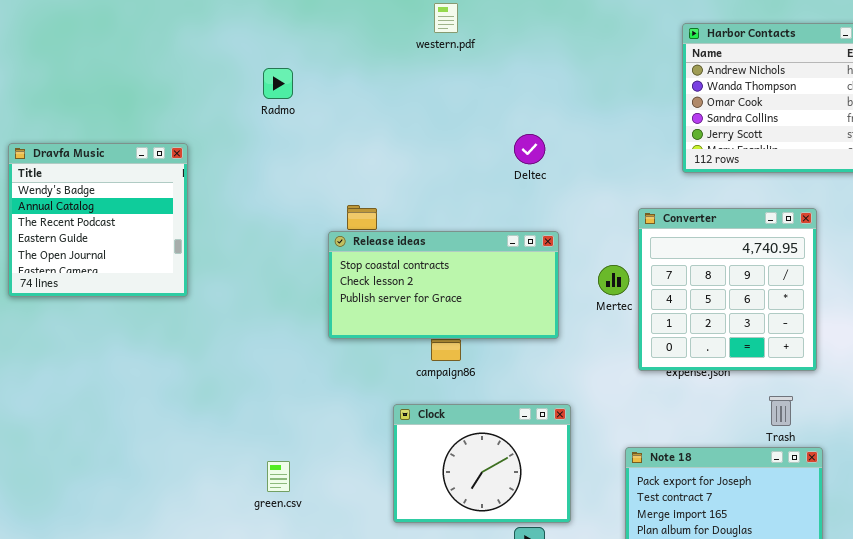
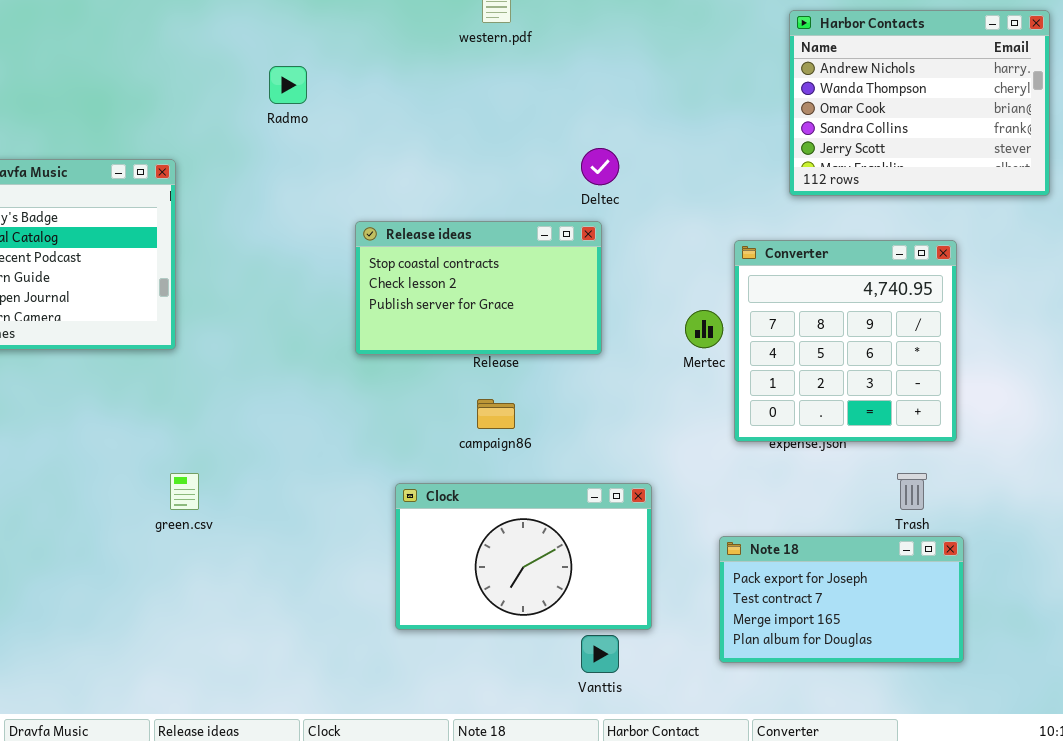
Release ideas: [328,231,559,339] -> [355,221,602,355], moved, resized
Clock: [393,404,571,523] -> [395,483,652,630], resized
green.csv: [267,461,290,492] -> [170,473,199,510], moved

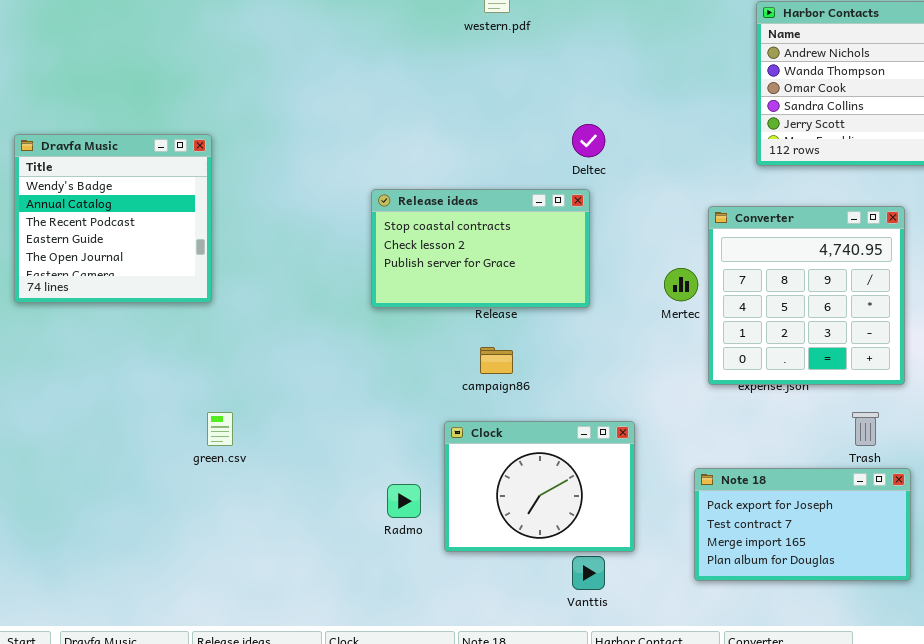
Radmo: [269,66,307,104] -> [387,484,421,518], moved
Clock: [395,483,652,630] -> [444,421,635,552], resized

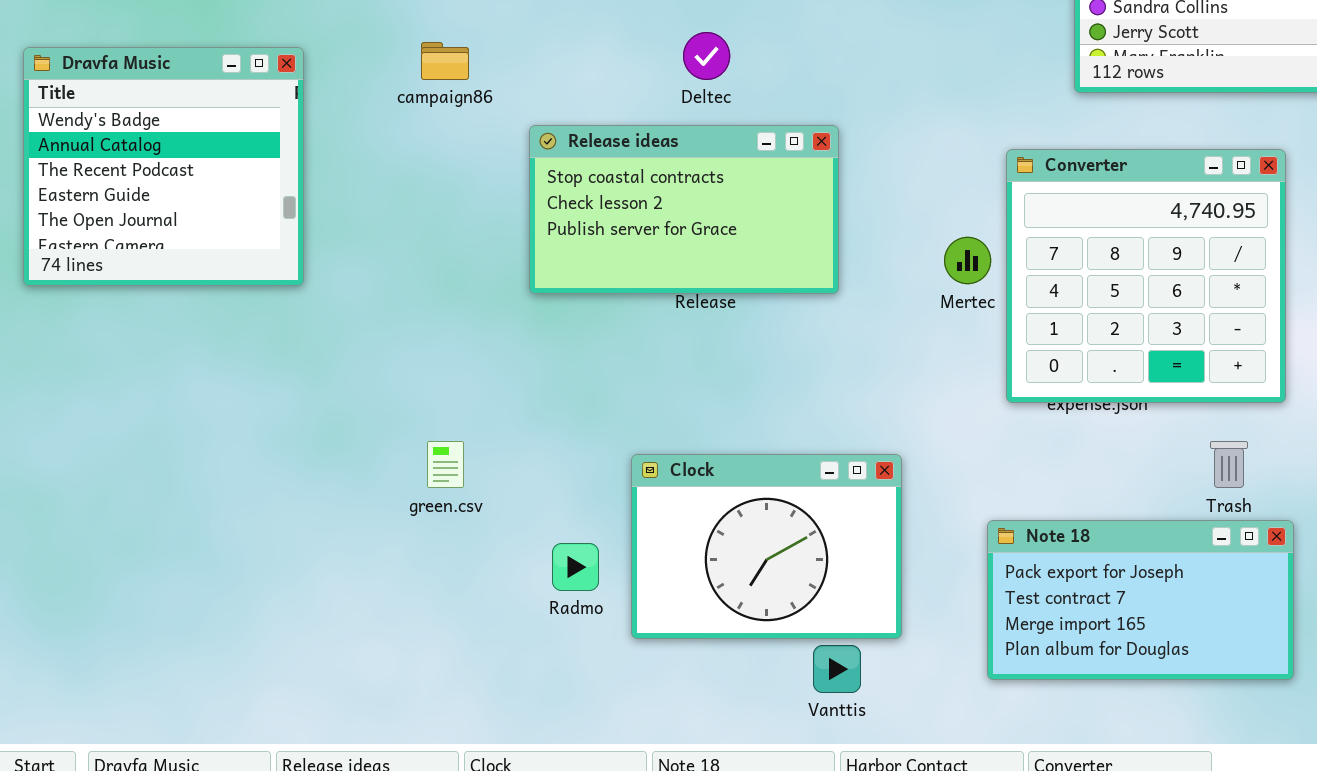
Deltec: [572,124,605,157] -> [683,32,730,80], moved
campaign86: [480,347,513,374] -> [421,42,469,80], moved
green.csv: [207,412,233,446] -> [427,441,464,488], moved

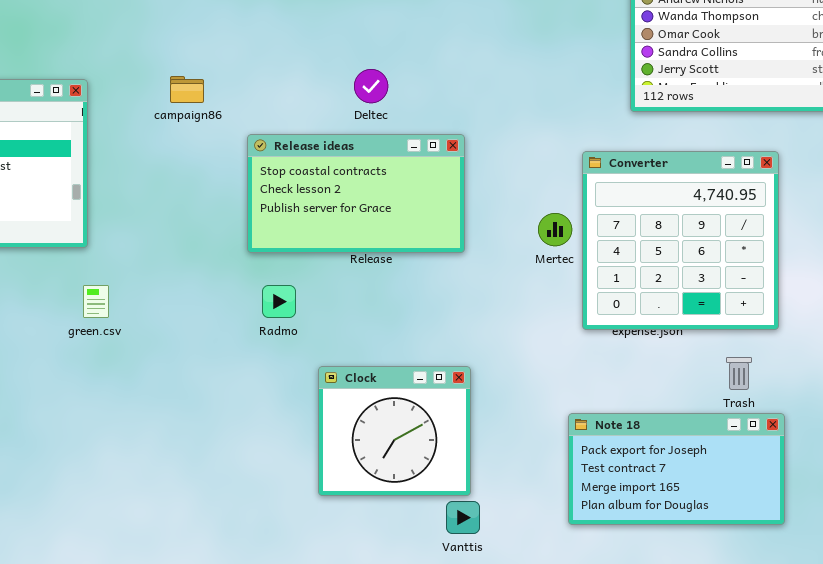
green.csv: [427,441,464,488] -> [83,285,109,318], moved
Clock: [631,454,902,639] -> [318,366,471,496], resized
Radmo: [552,543,599,591] -> [262,285,296,318], moved

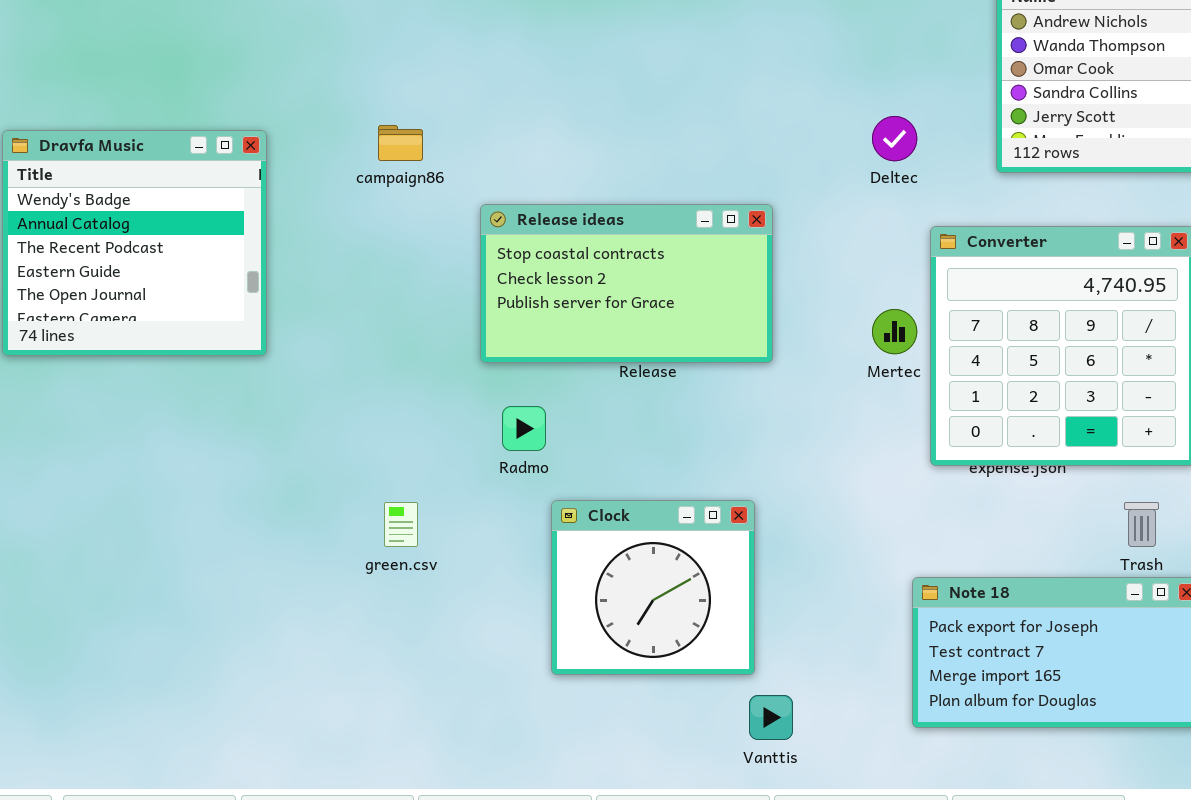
Deltec: [354,69,388,103] -> [872,116,917,161], moved
green.csv: [83,285,109,318] -> [384,502,418,547], moved
Clock: [318,366,471,496] -> [551,500,755,675], moved

